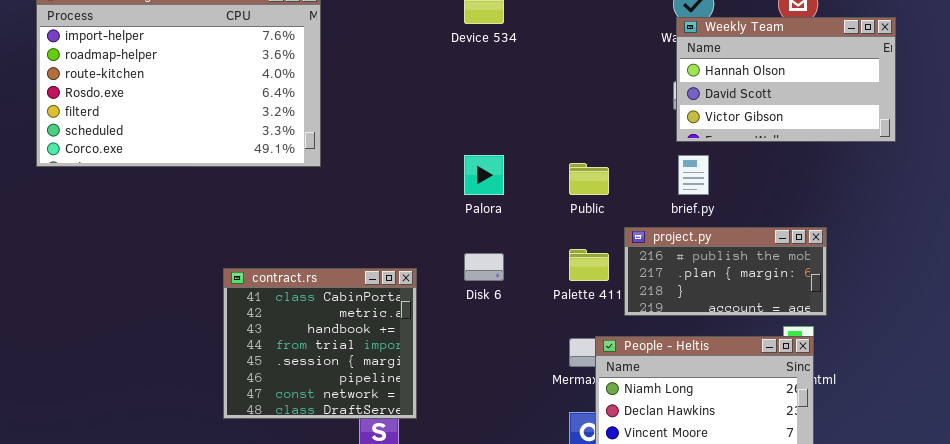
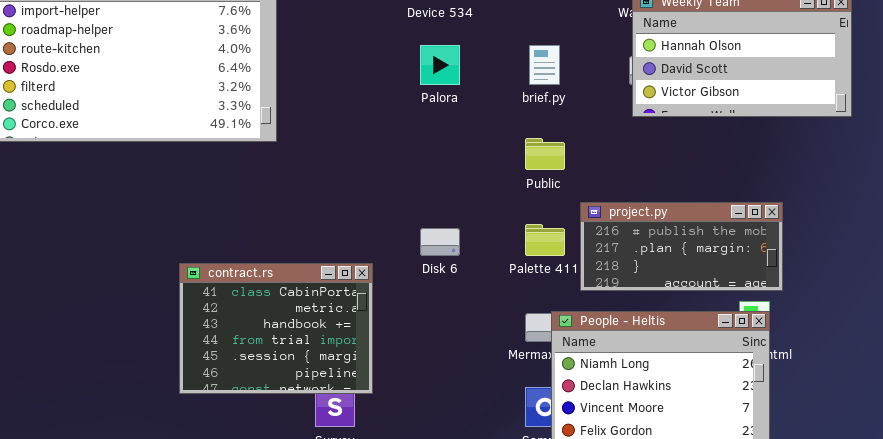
Palora: [464,155,504,195] -> [420,45,460,85], moved
brief.py: [678,155,709,195] -> [529,45,560,85], moved
contract.rs: [223,268,417,419] -> [179,263,373,394], resized

